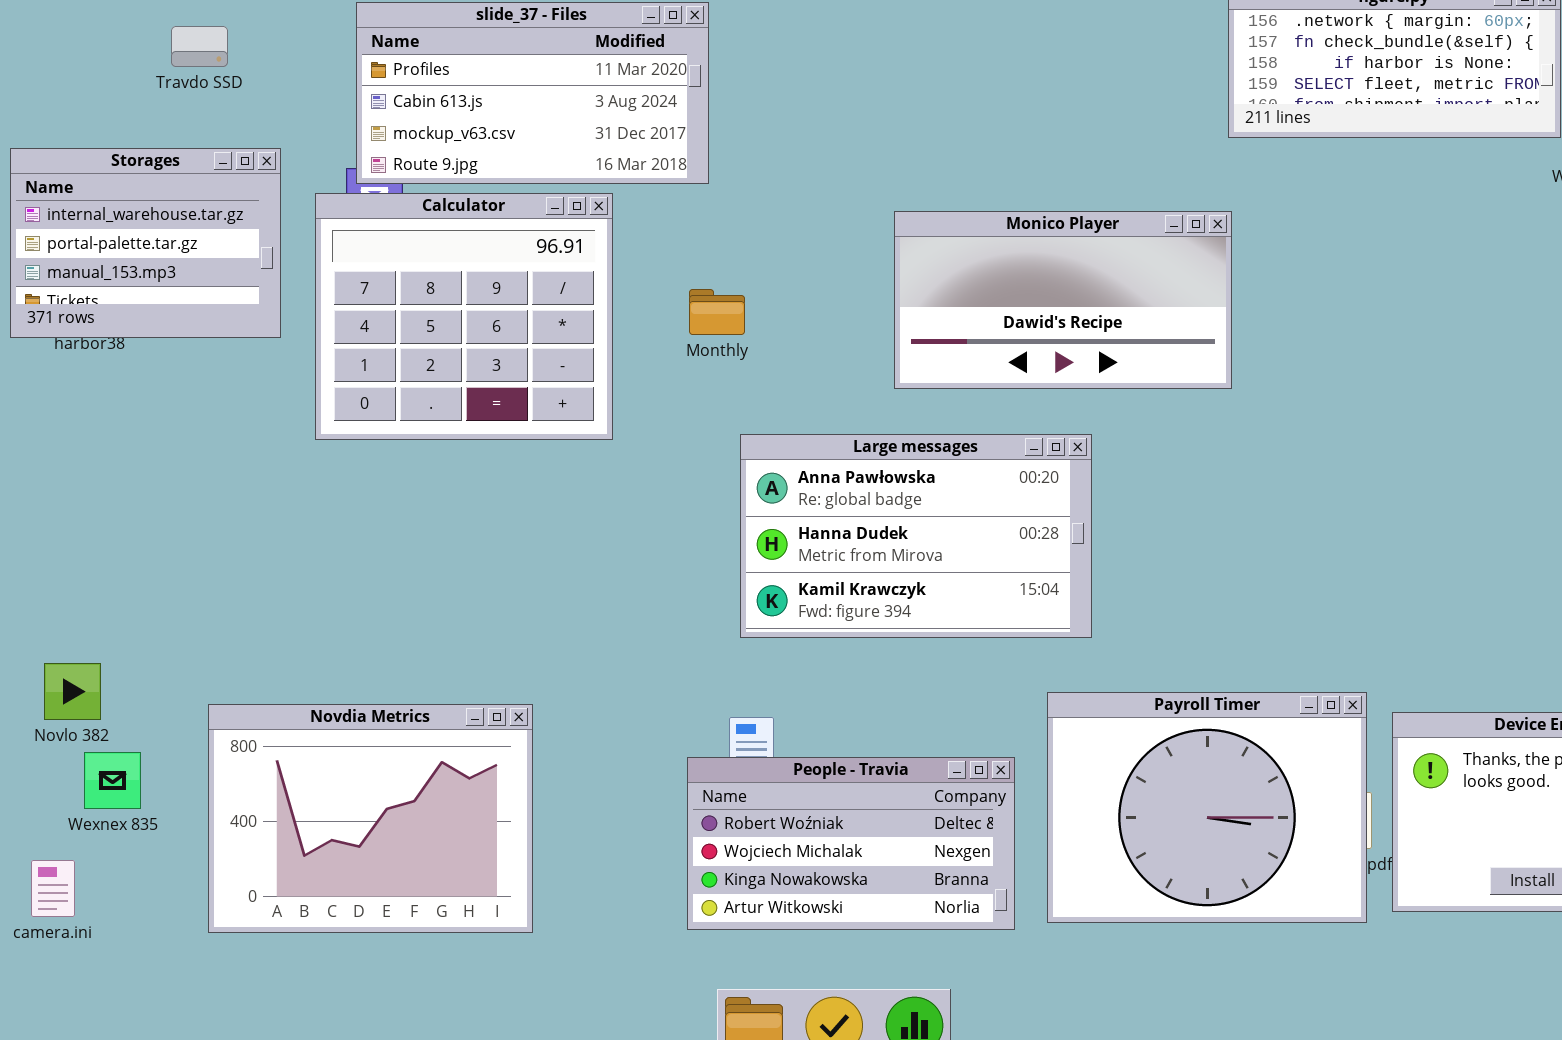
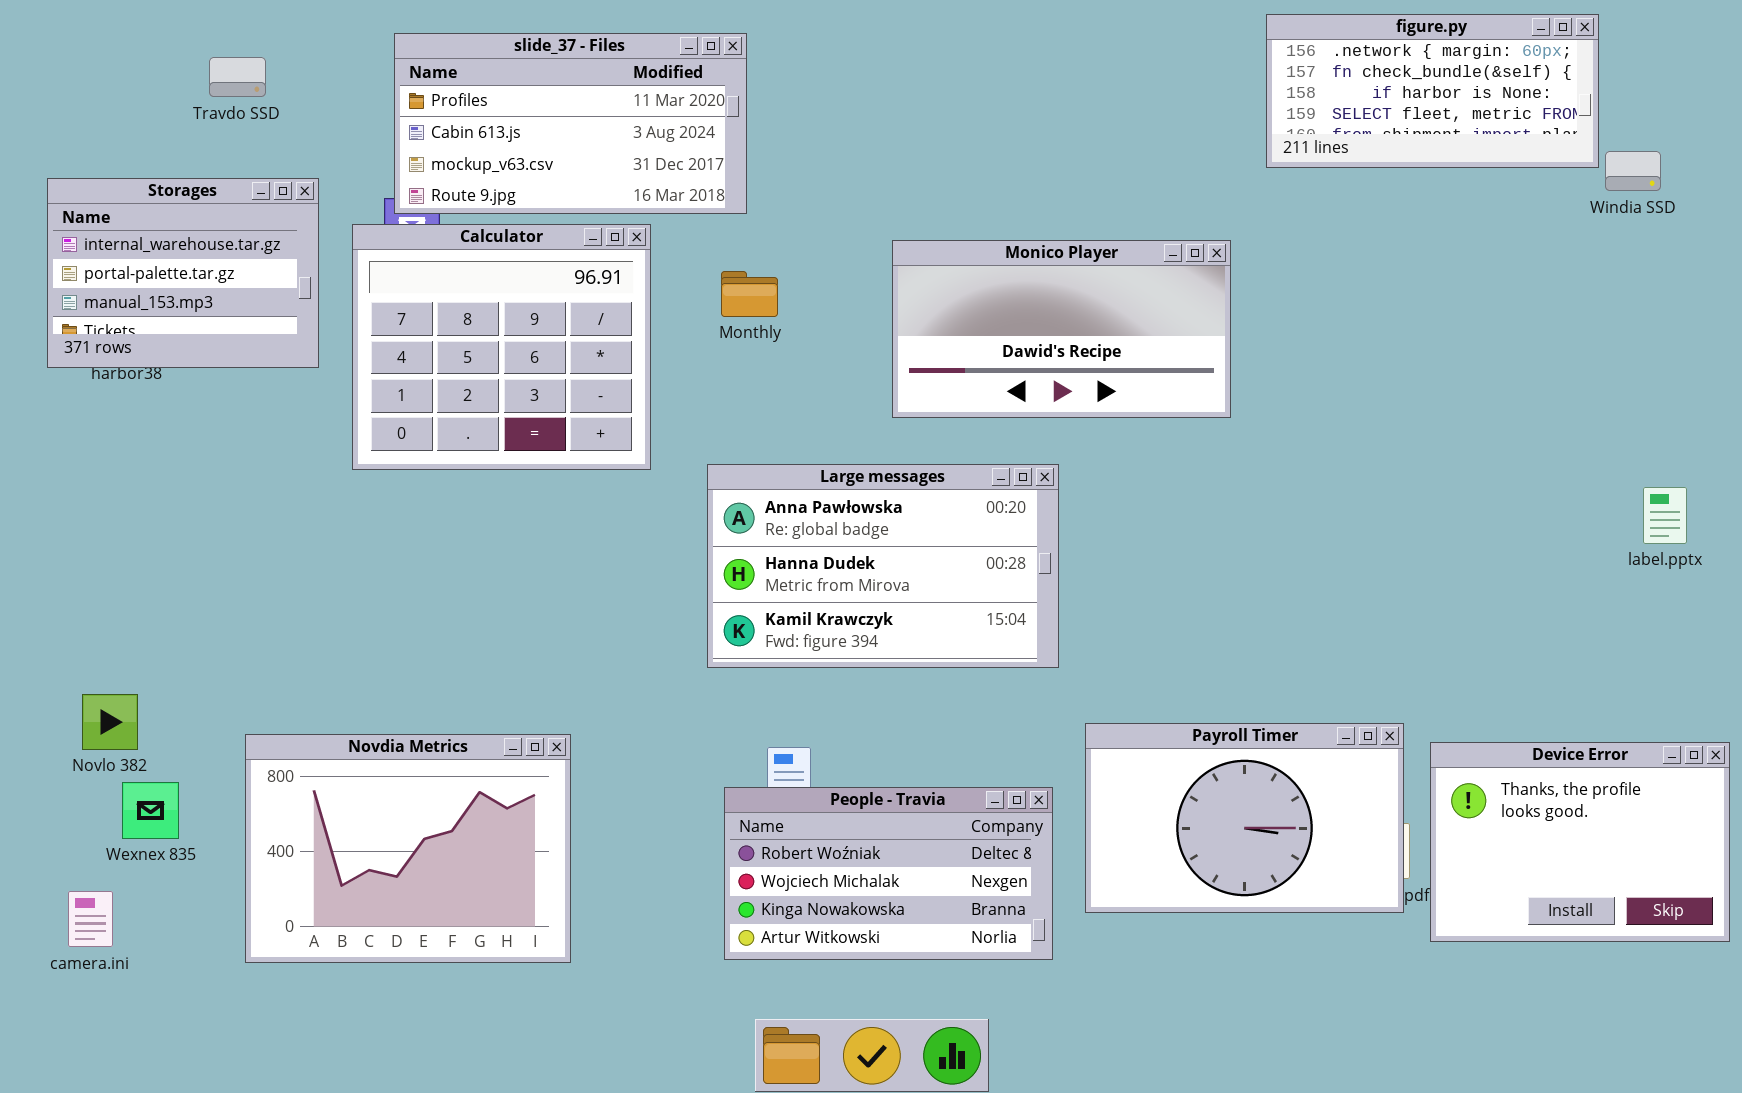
Monico Player: [894,211,1232,389] -> [892,240,1231,418], moved
Monthly: [689,289,745,335] -> [721,271,778,317], moved
Large messages: [740,434,1092,638] -> [707,464,1059,668], moved
Payroll Timer: [1047,692,1367,923] -> [1085,723,1404,913], resized

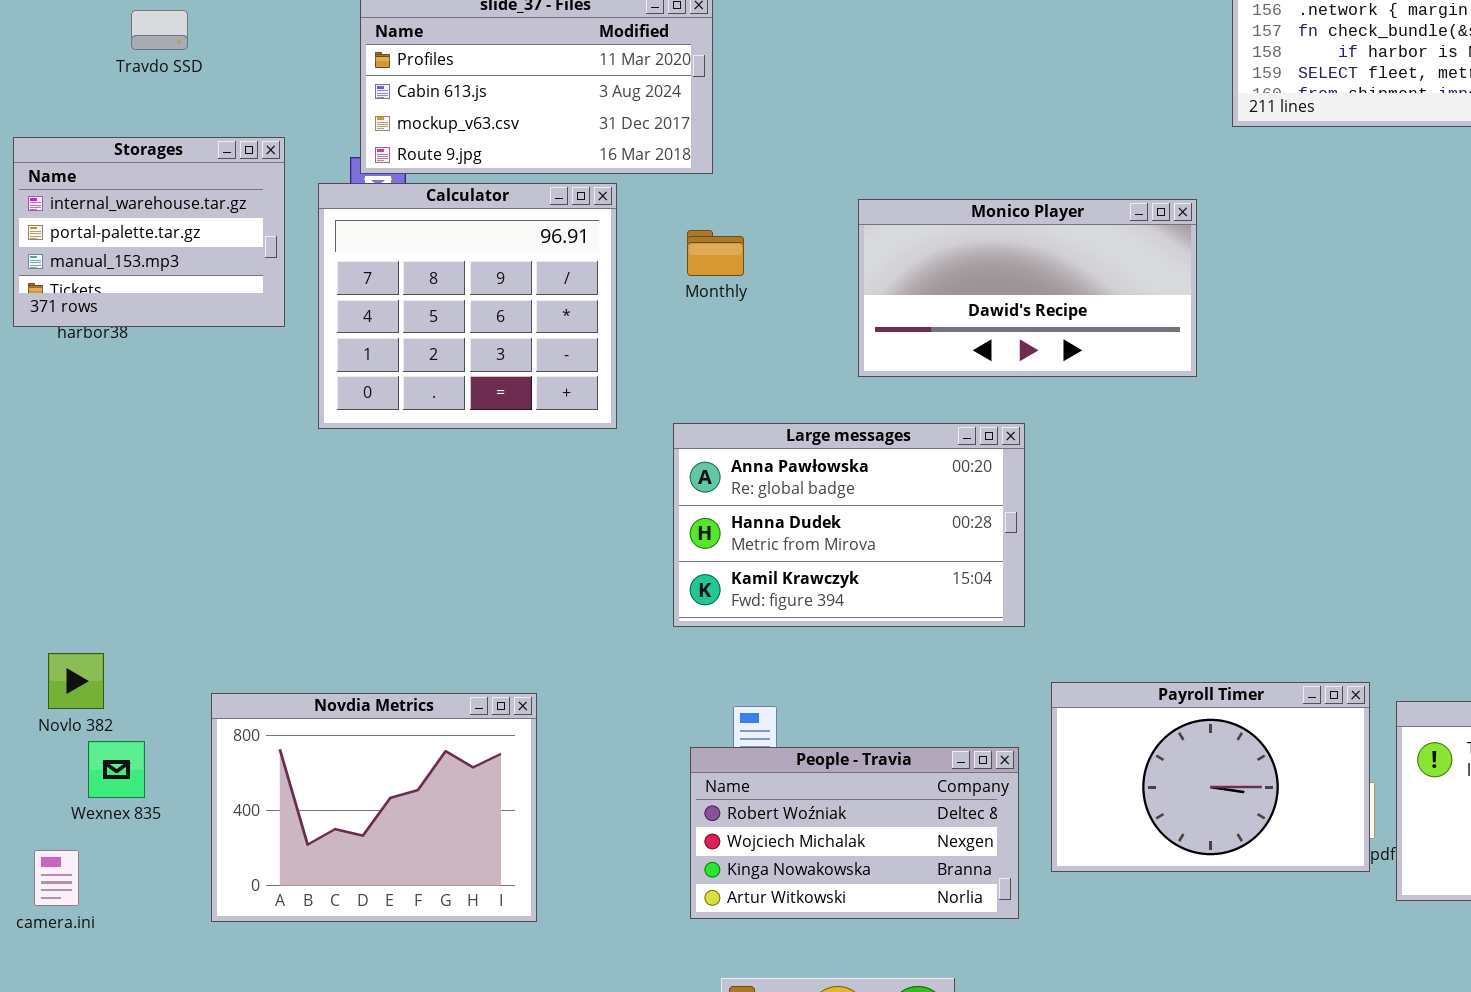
Travdo SSD: [209,57,266,97] -> [131,10,188,50], moved

